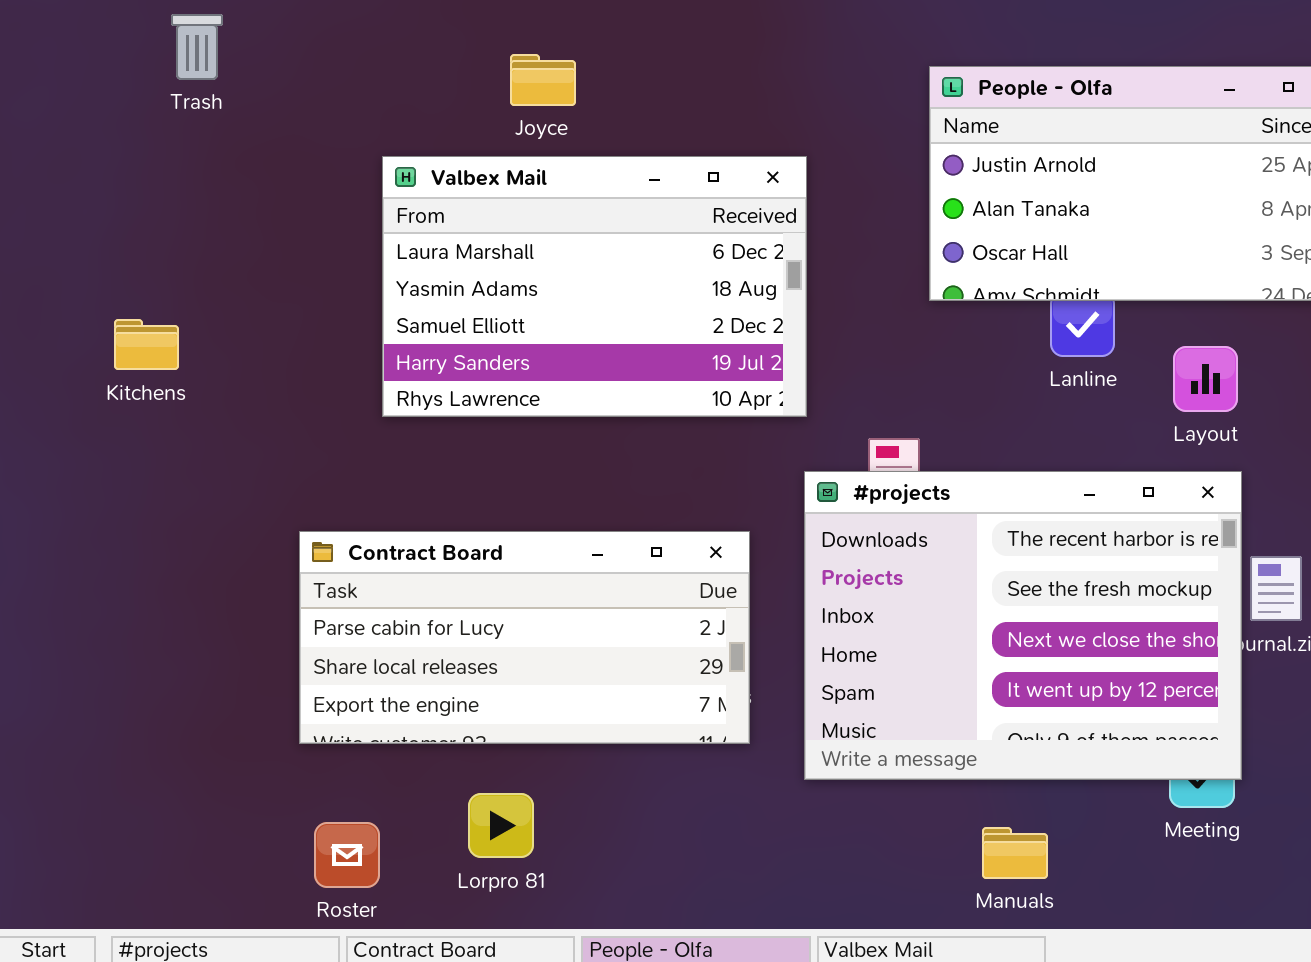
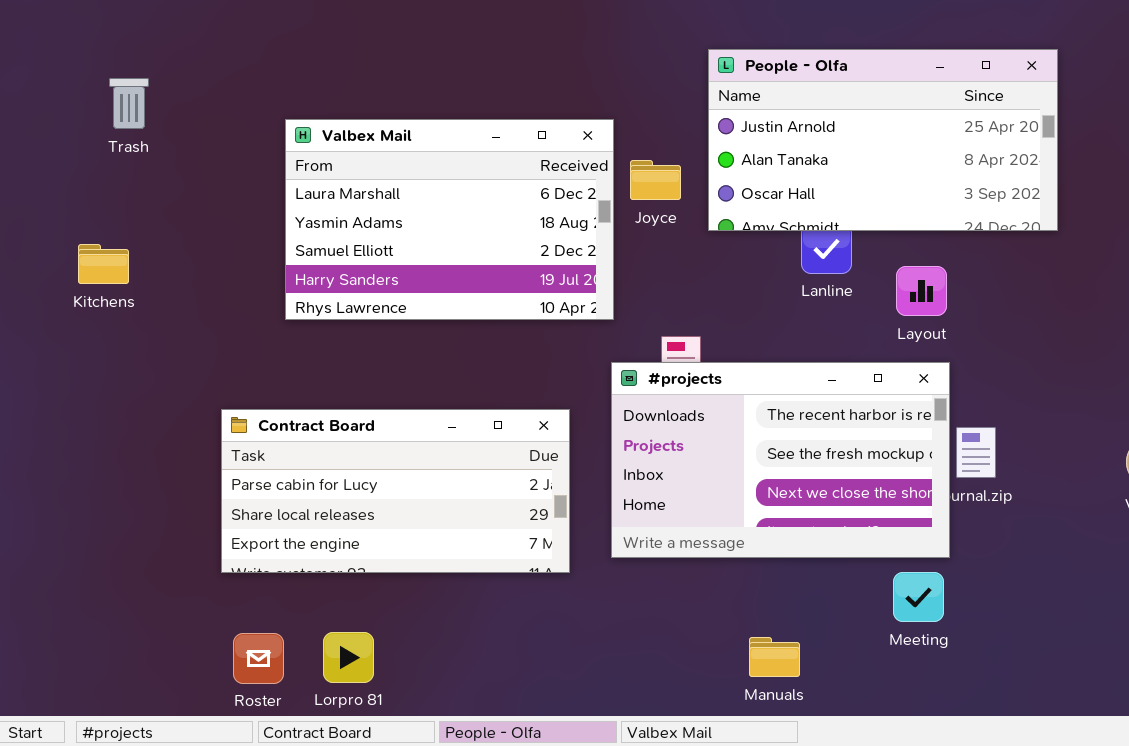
Trash: [171,14,223,80] -> [109,78,149,129], moved
Joyce: [510,54,576,106] -> [630,160,681,200], moved
#projects: [804,471,1242,780] -> [611,362,950,558], resized
Lorpro 81: [468,793,534,858] -> [323,632,374,683], moved

